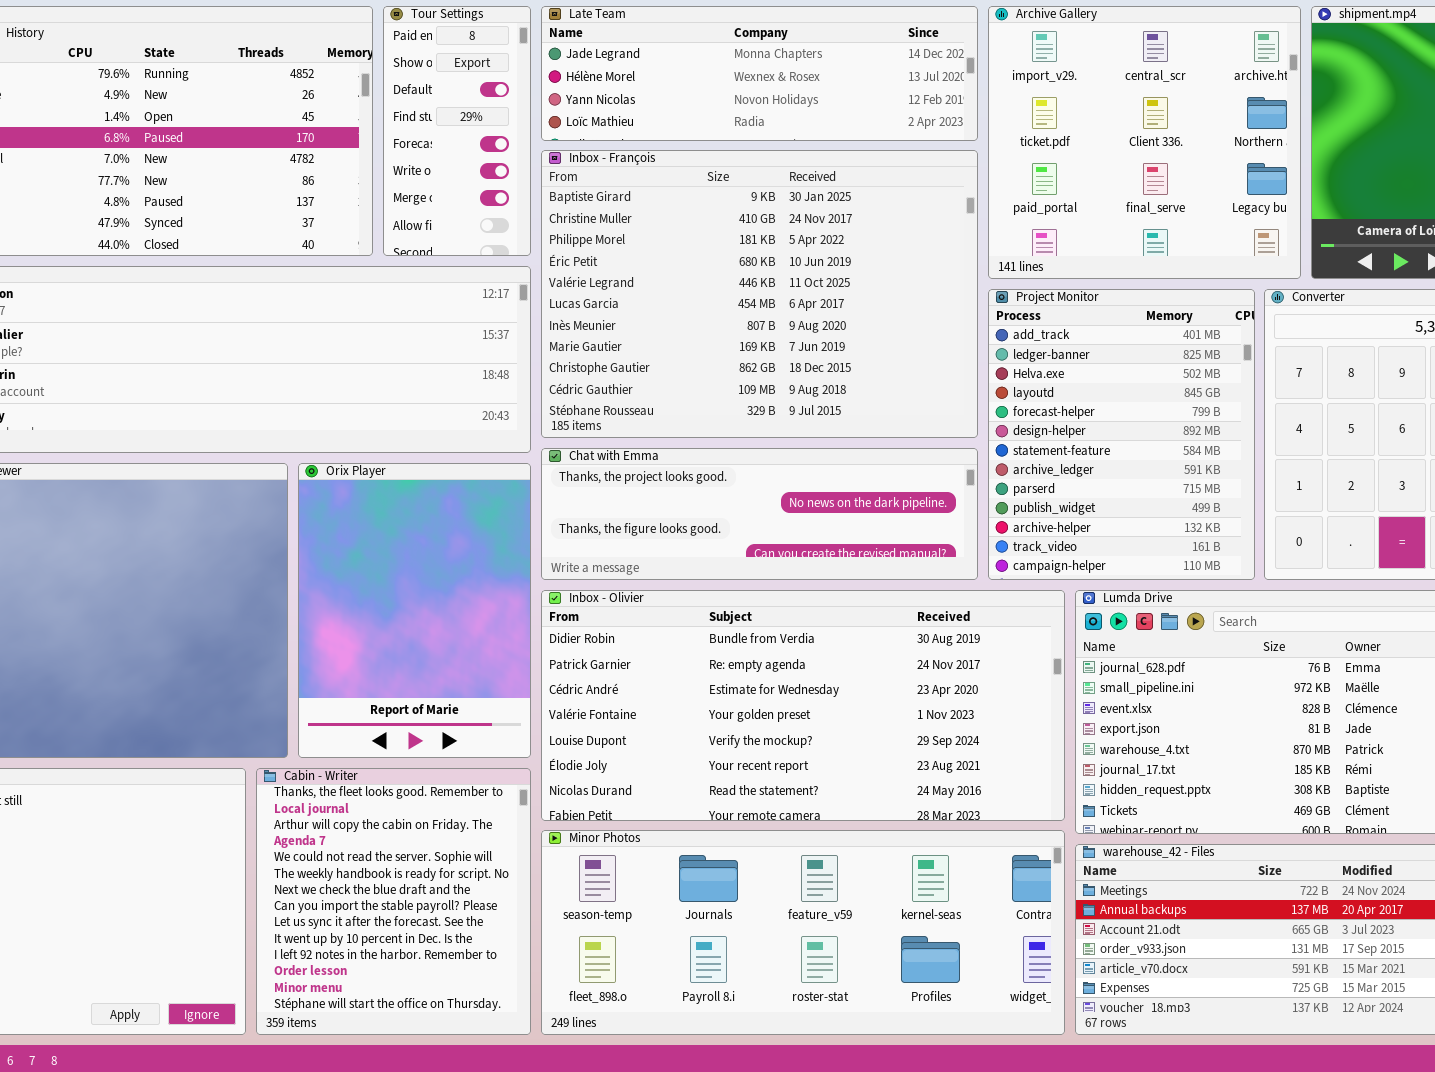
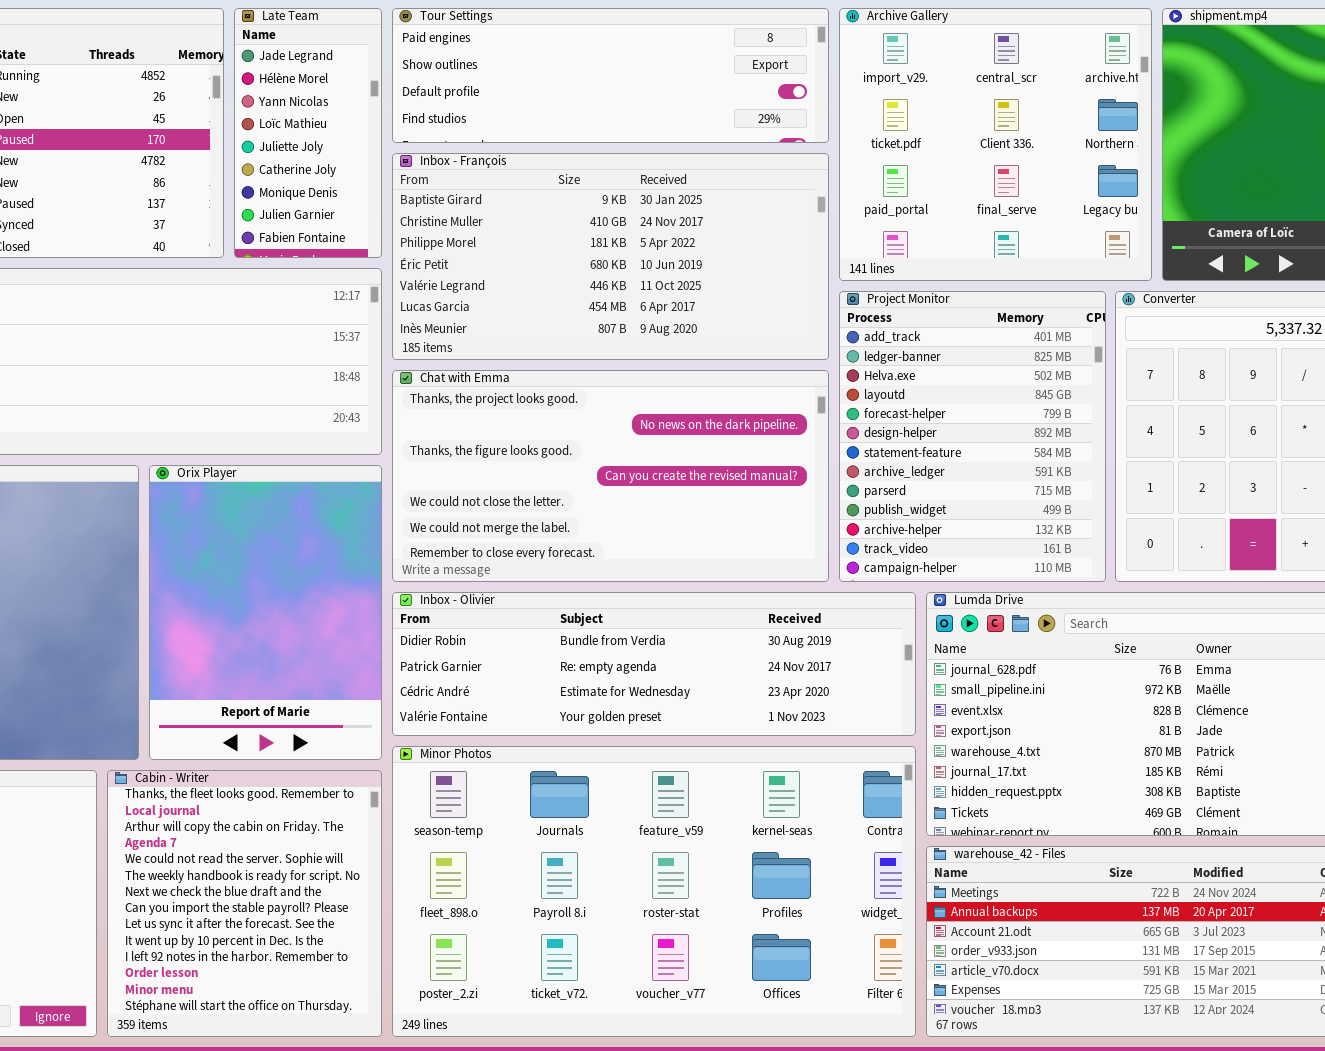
Tour Settings: [383,6,531,256] -> [392,8,829,143], moved, resized
Late Team: [541,6,978,141] -> [234,8,382,258], moved, resized
Inbox - François: [541,150,978,438] -> [392,153,829,360], resized
Chat with Emma: [541,448,978,580] -> [392,370,829,582], resized
Inbox - Olivier: [541,590,1065,821] -> [392,592,916,736], resized
Minor Photos: [541,830,1065,1035] -> [392,746,916,1037], resized

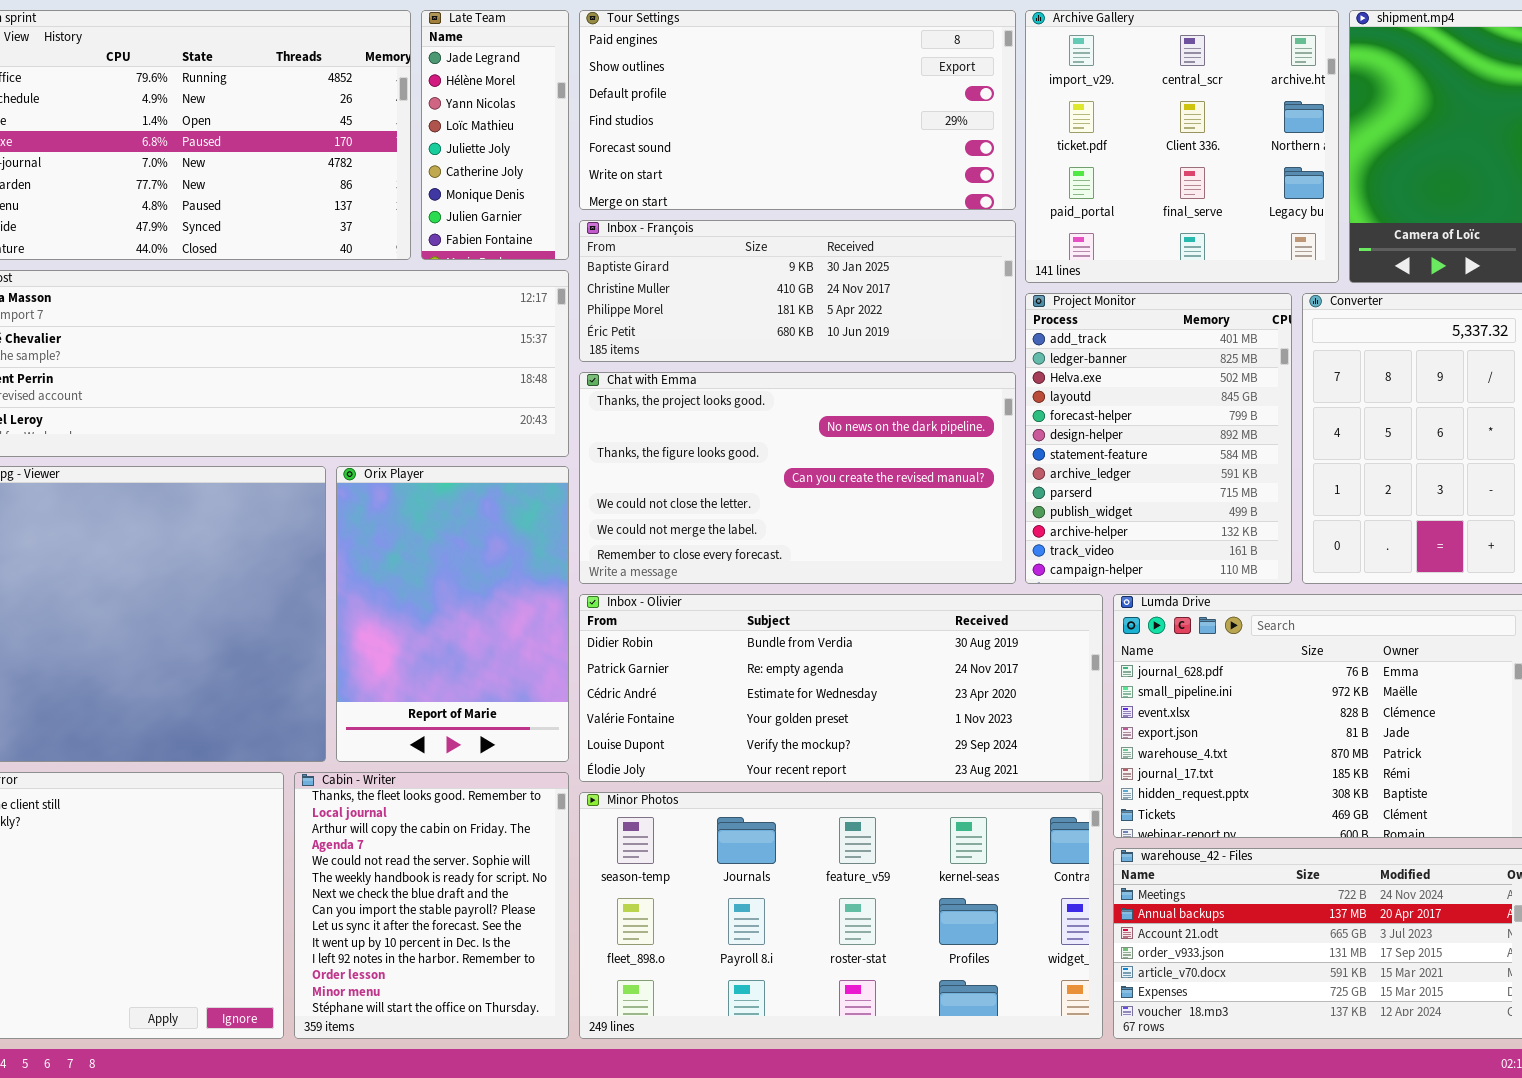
Tour Settings: [392,8,829,143] -> [579,10,1016,210], resized
Inbox - François: [392,153,829,360] -> [579,220,1016,362], resized
Inbox - Olivier: [392,592,916,736] -> [579,594,1103,782], resized
Minor Photos: [392,746,916,1037] -> [579,792,1103,1039], resized

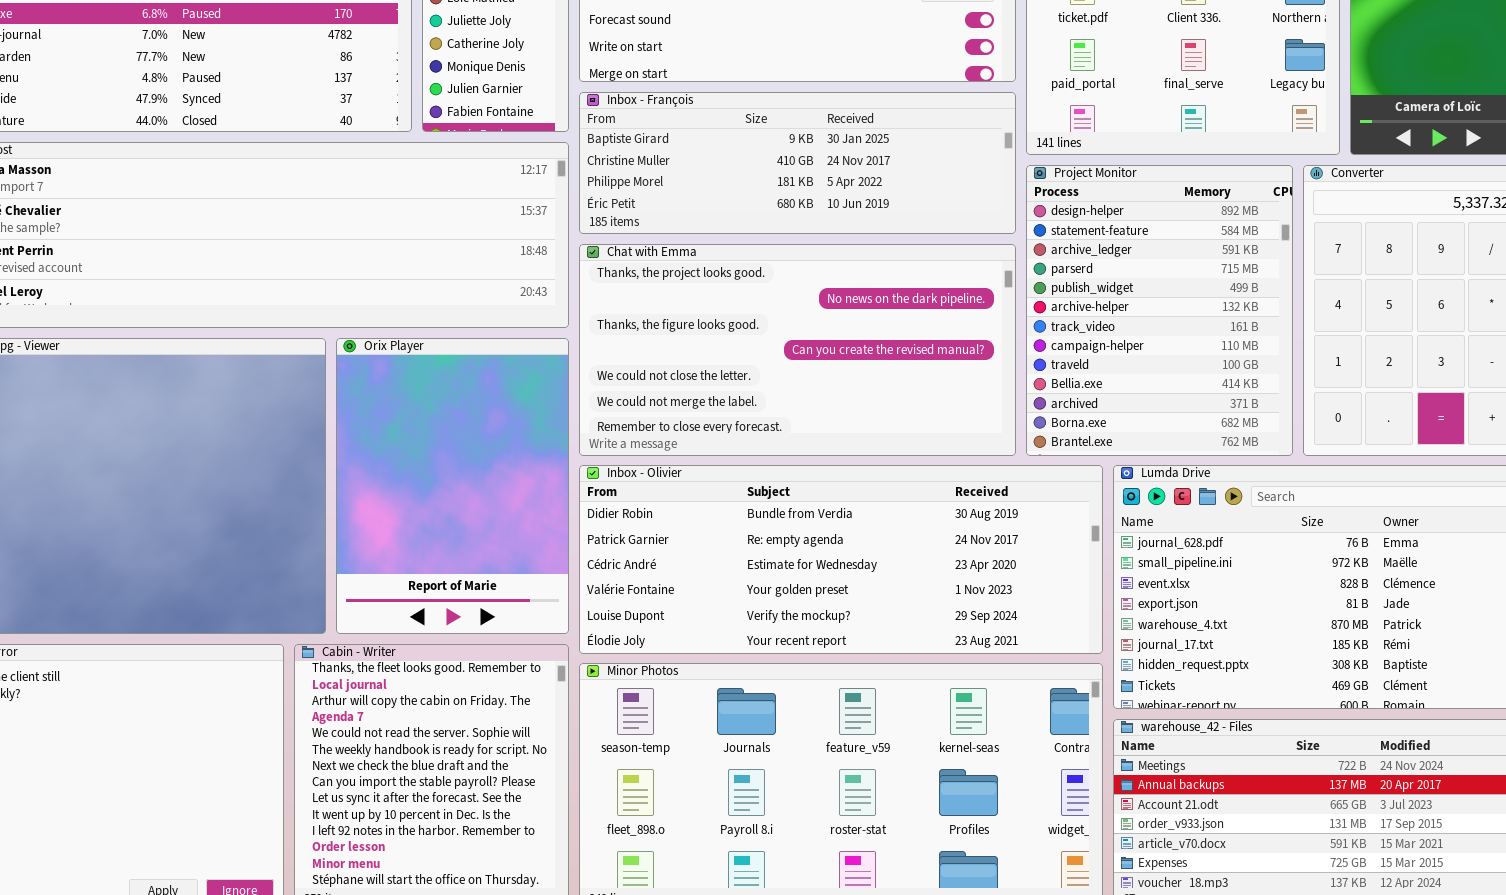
Project Monitor: [1025,293,1292,584] -> [1026,165,1293,456], scrolled down 5 rows

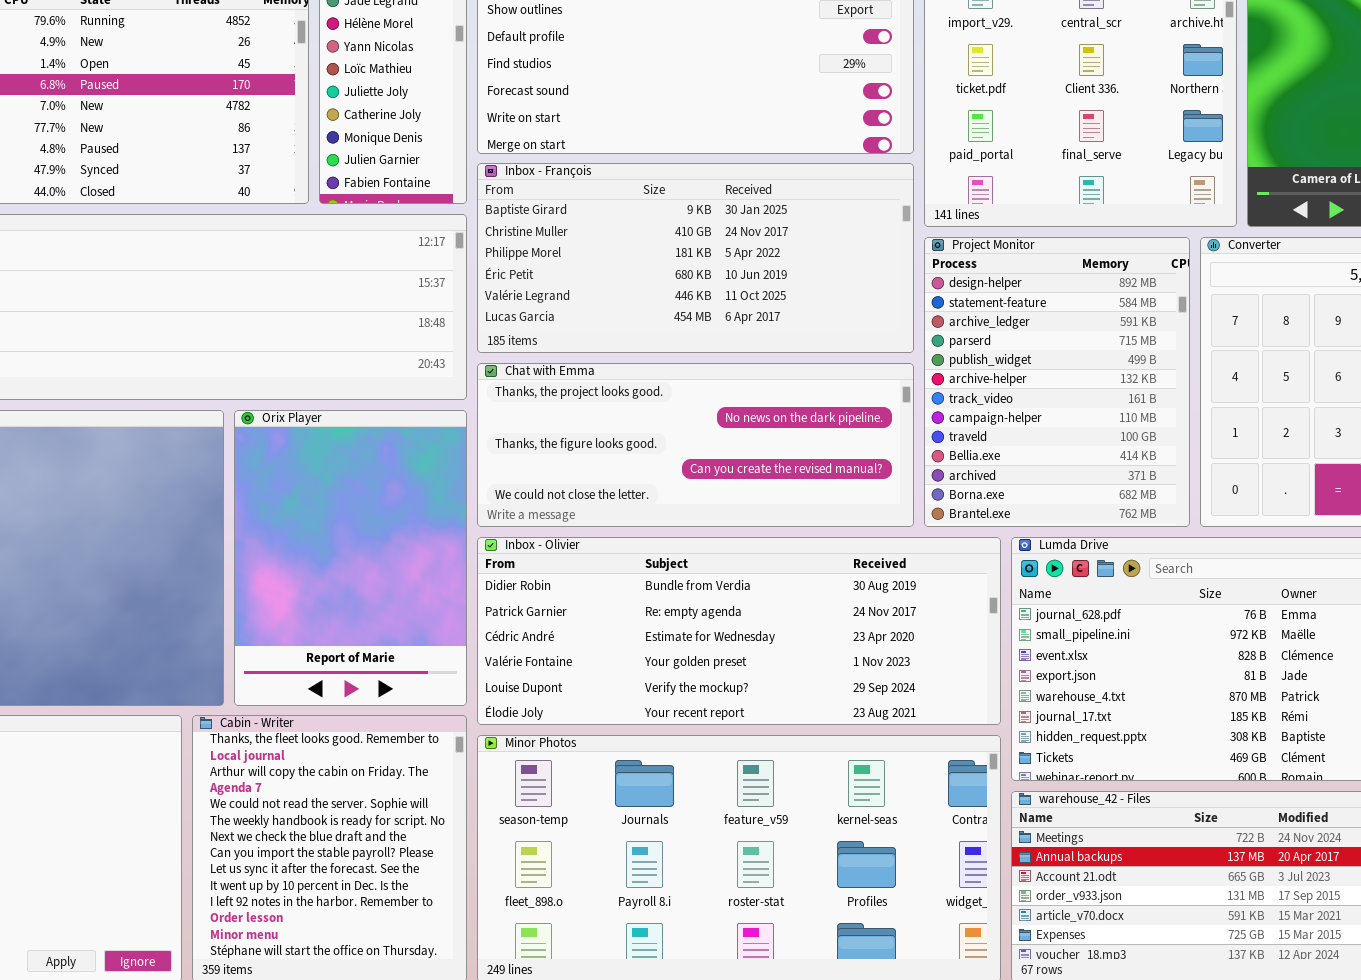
Inbox - François: [579,92,1016,234] -> [477,163,914,353], resized
Chat with Emma: [579,244,1016,456] -> [477,363,914,527], resized

